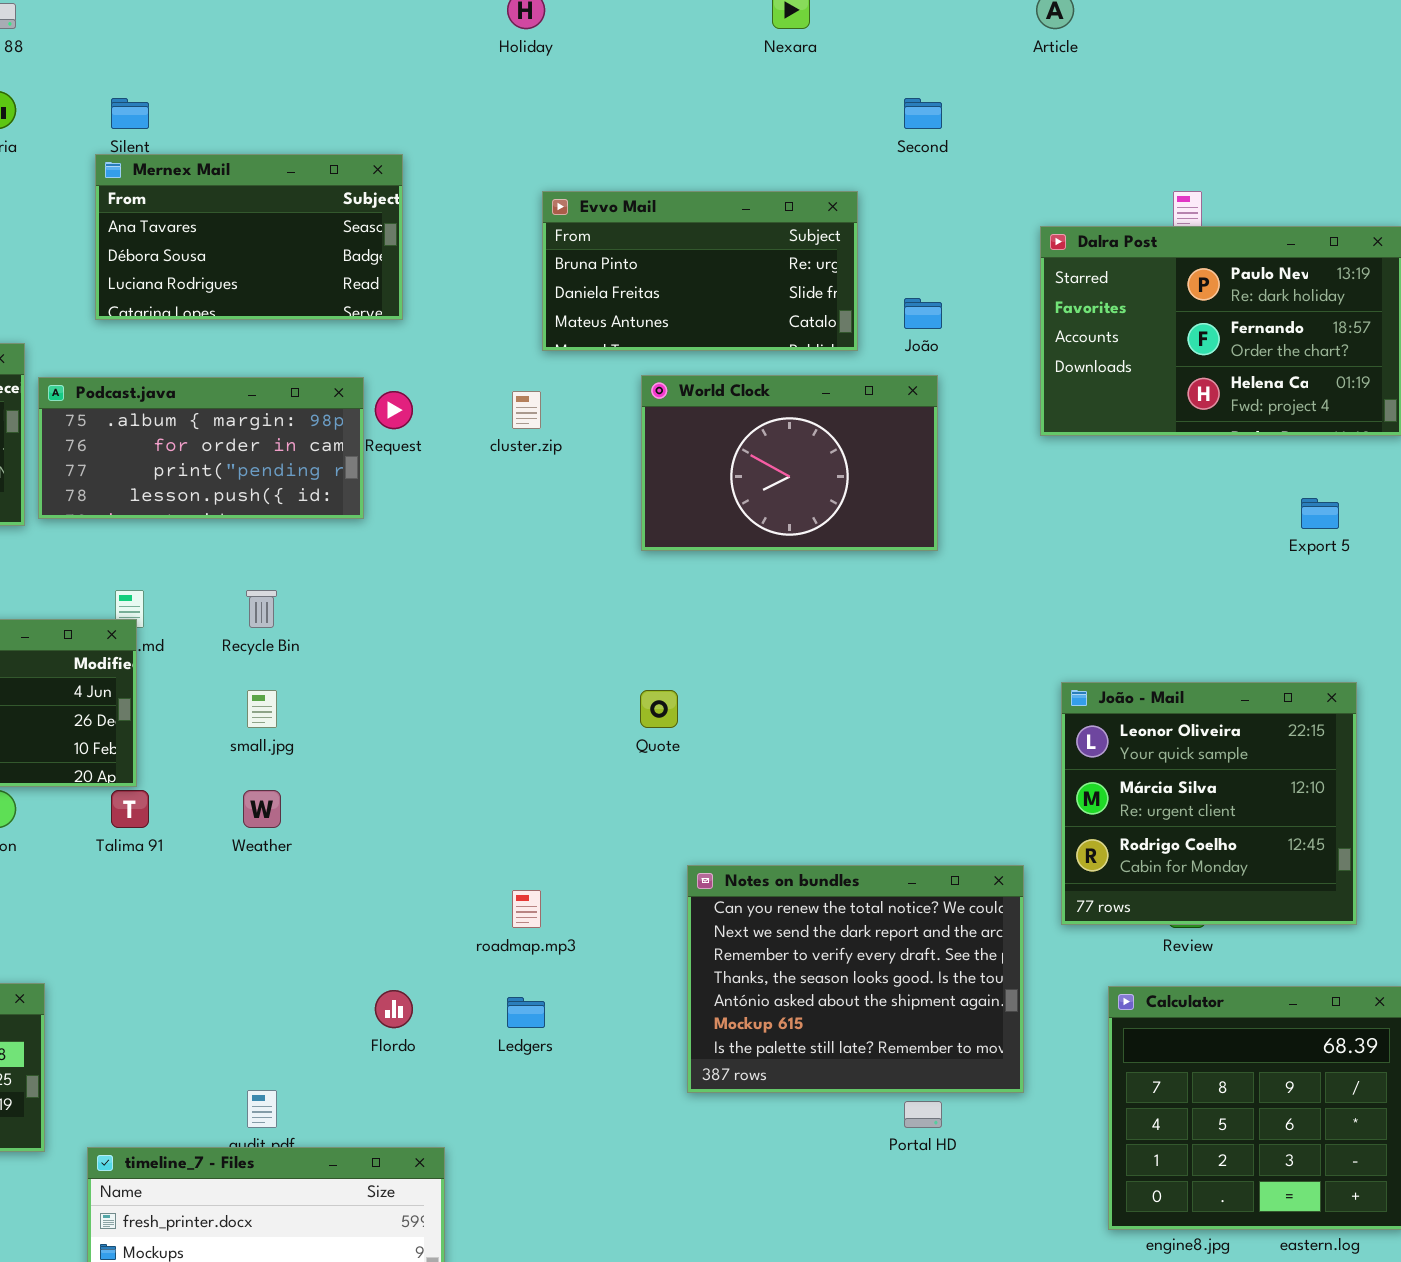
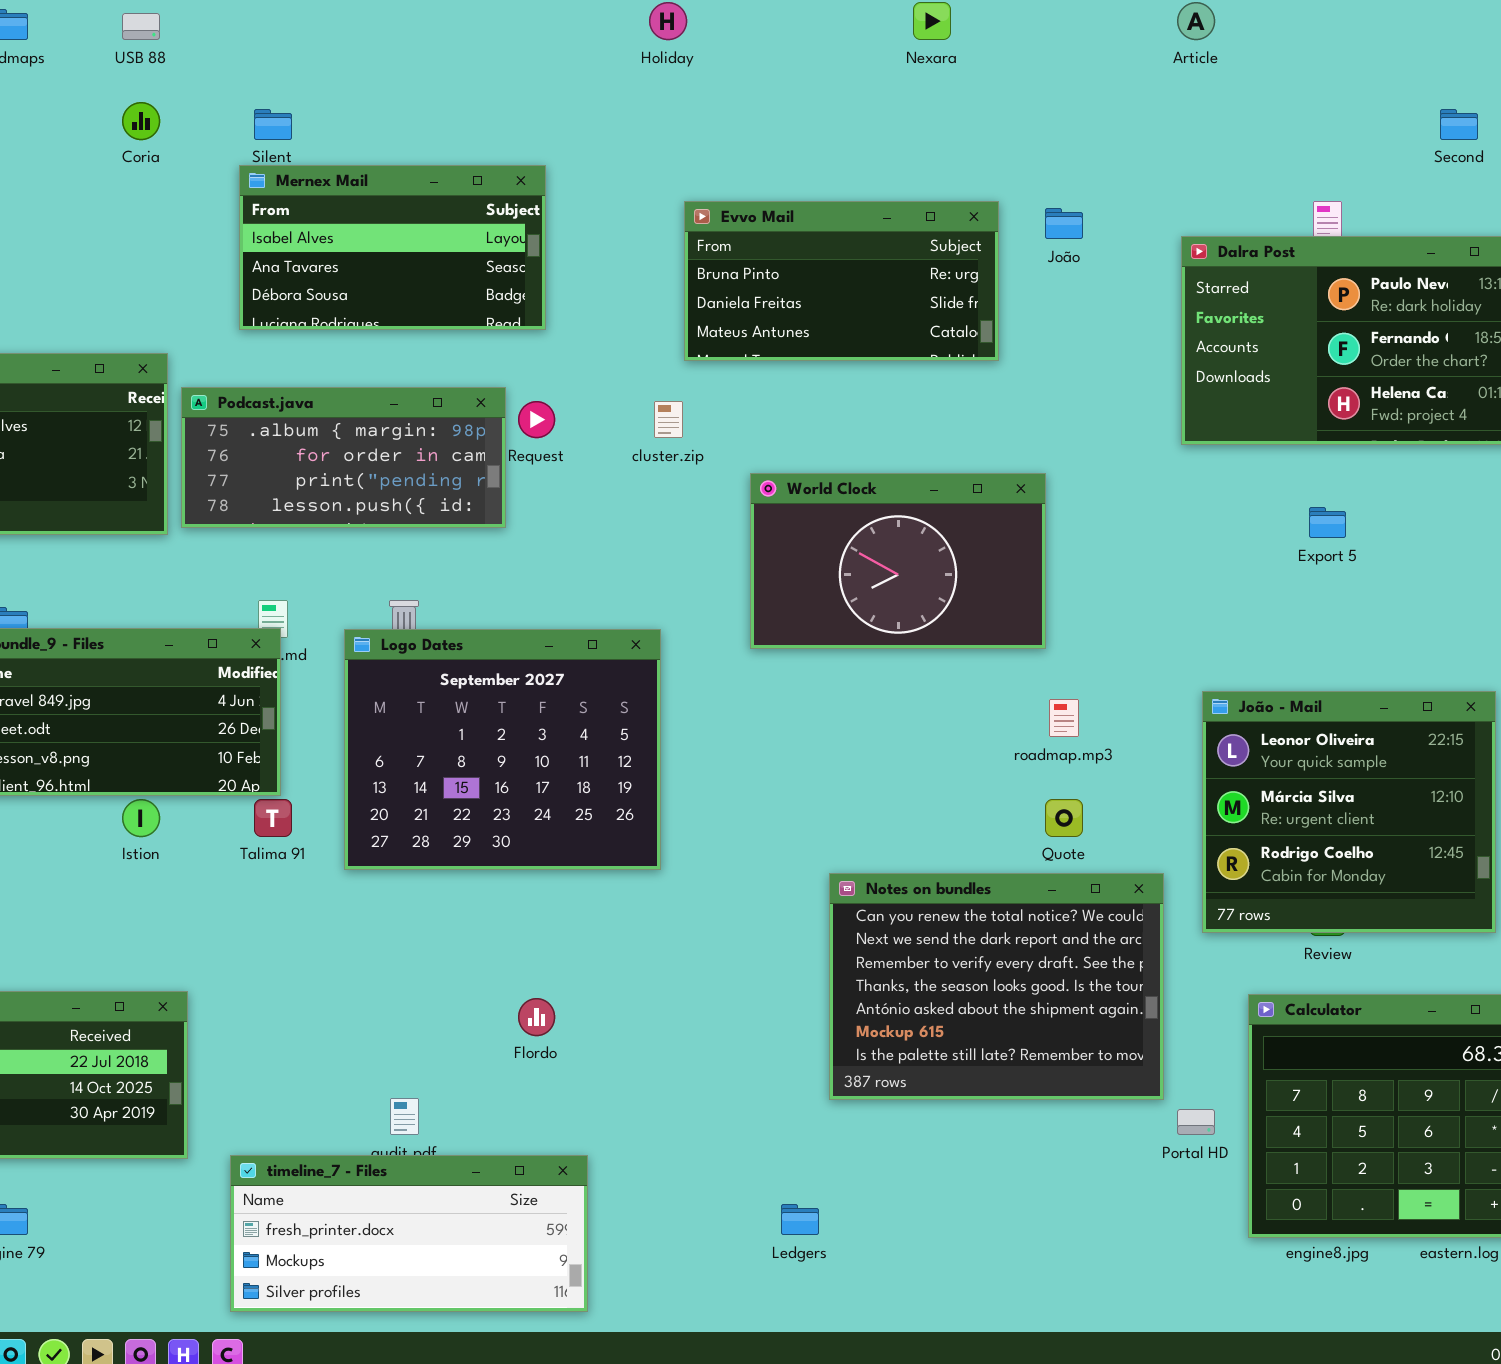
Second: [904,98,942,129] -> [1440,109,1478,140], moved
Mernex Mail: [95,154,403,320] -> [239,165,546,330], scrolled up 1 row
João: [904,298,942,329] -> [1045,208,1083,239], moved
World Clock: [641,375,938,551] -> [750,473,1046,649], moved
Export 5: [1301,498,1339,529] -> [1309,507,1346,538], moved
Logo Dates: none -> [344,629,661,870], opened
Quote: [640,690,678,728] -> [1045,799,1083,837], moved
roadmap.mp3: [512,890,541,928] -> [1049,699,1079,737], moved
Ledgers: [507,997,545,1028] -> [781,1204,819,1235], moved
Portal HD: [904,1101,942,1128] -> [1177,1109,1215,1135], moved

